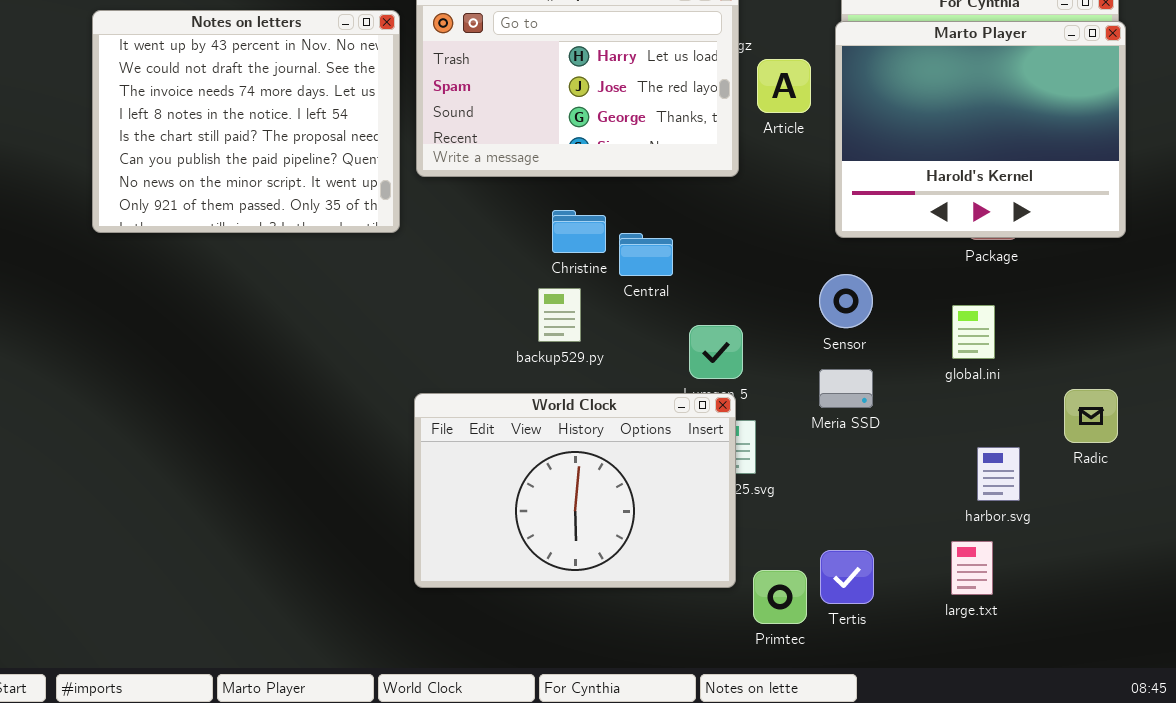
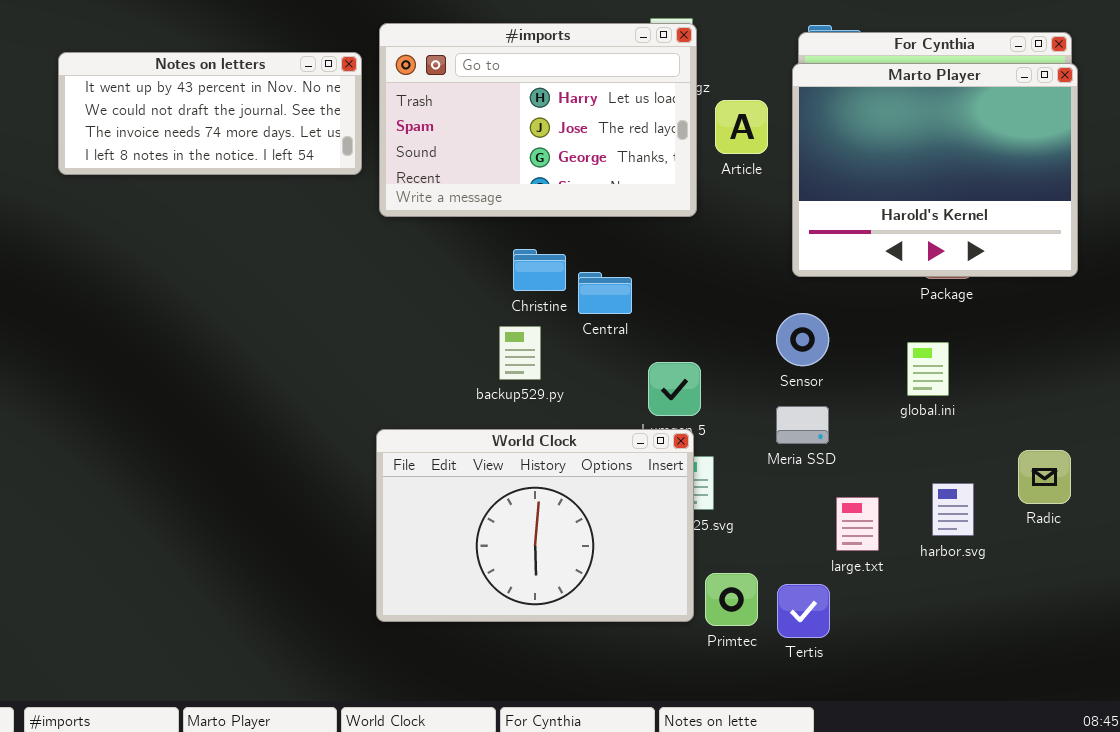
Notes on letters: [92,10,400,233] -> [58,52,362,175], resized
Radic: [1064,389,1118,443] -> [1018,450,1071,504], moved
large.txt: [951,541,993,595] -> [836,497,879,551], moved
Primtec: [753,570,807,624] -> [705,573,758,626], moved

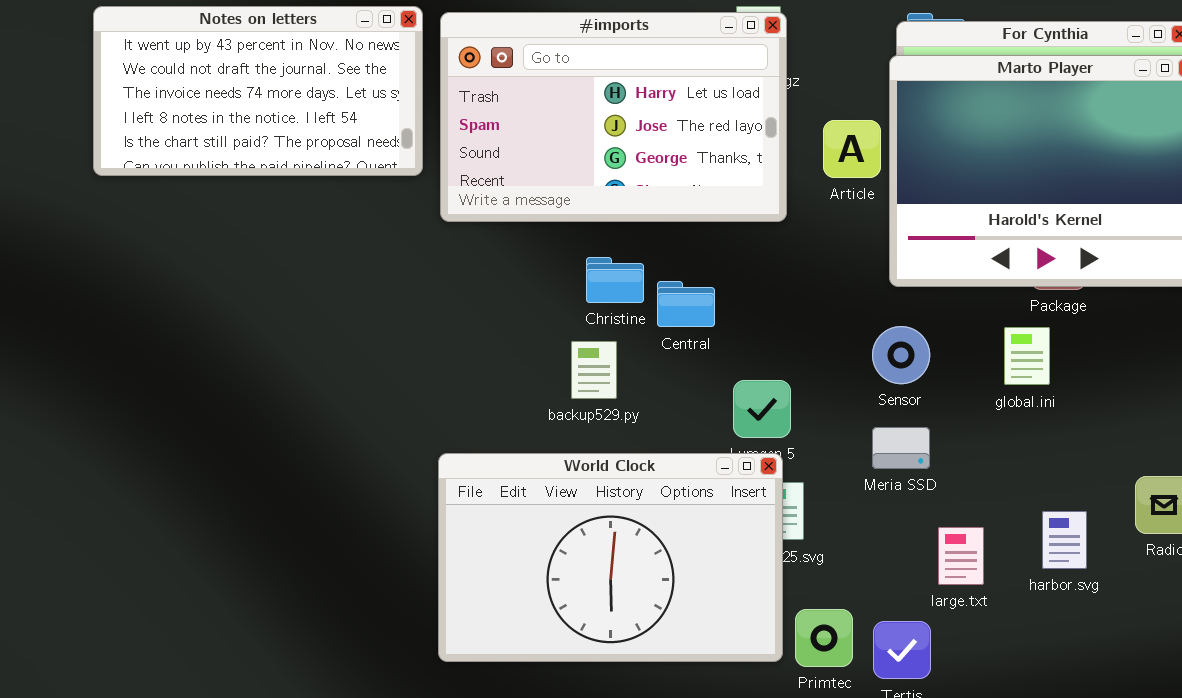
Notes on letters: [58,52,362,175] -> [93,6,423,176], resized
Article: [715,100,768,154] -> [823,120,881,178], moved
global.ini: [907,342,949,396] -> [1004,327,1050,385], moved

